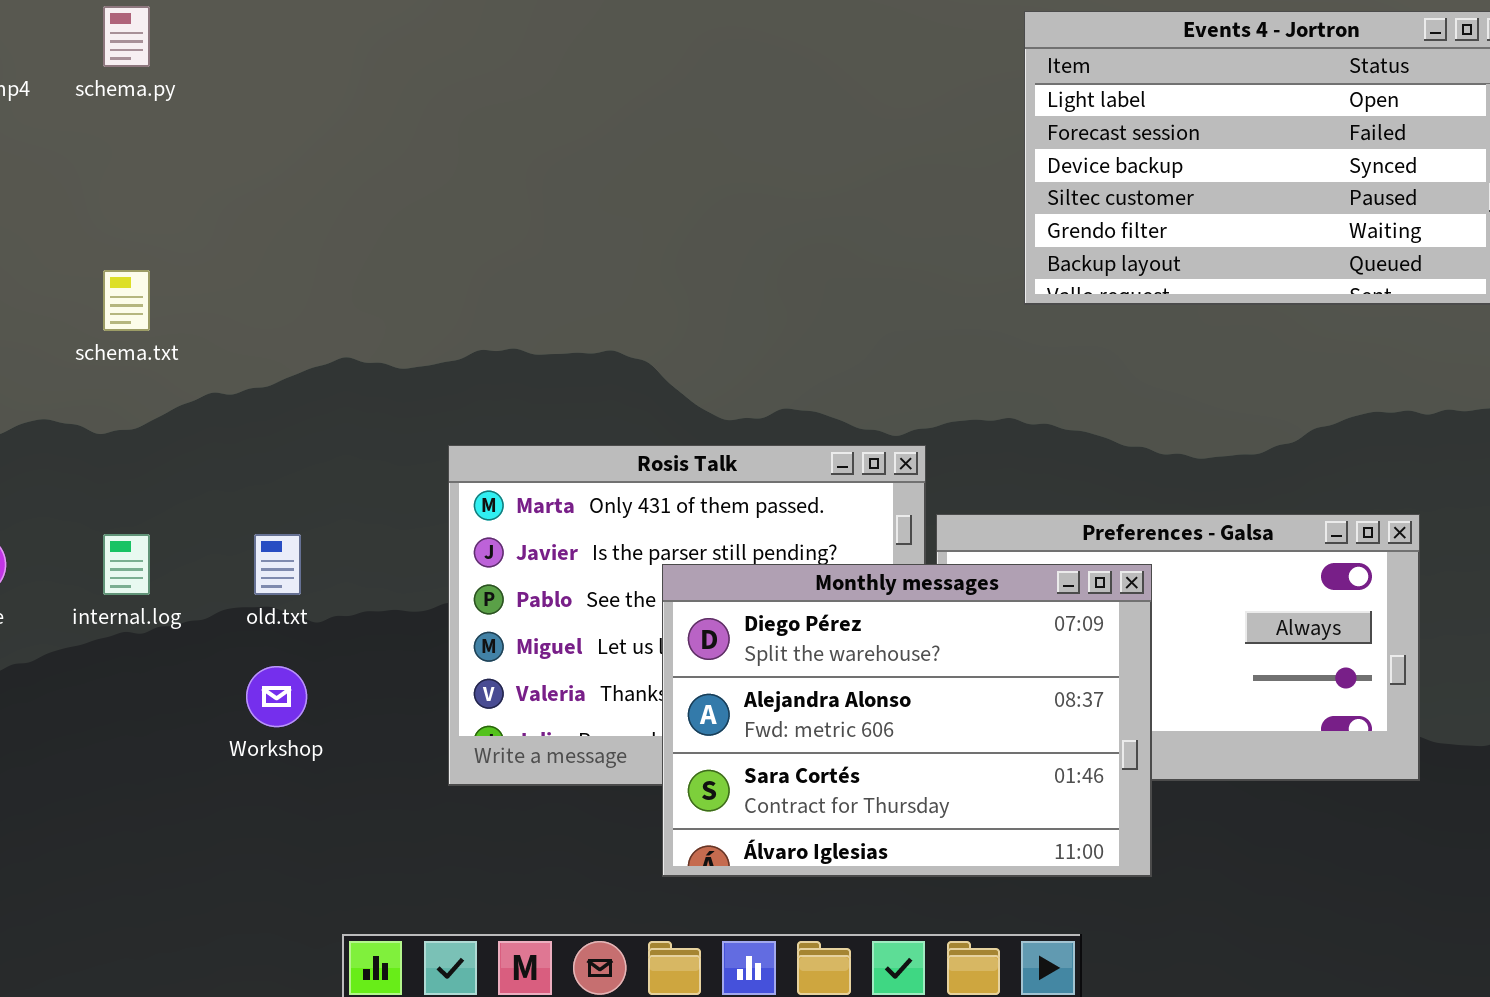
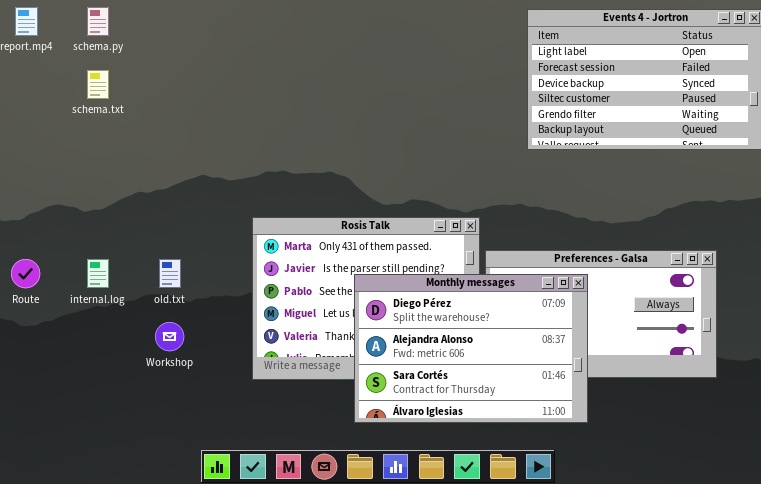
schema.txt: [103,270,150,331] -> [87,70,109,99], moved

